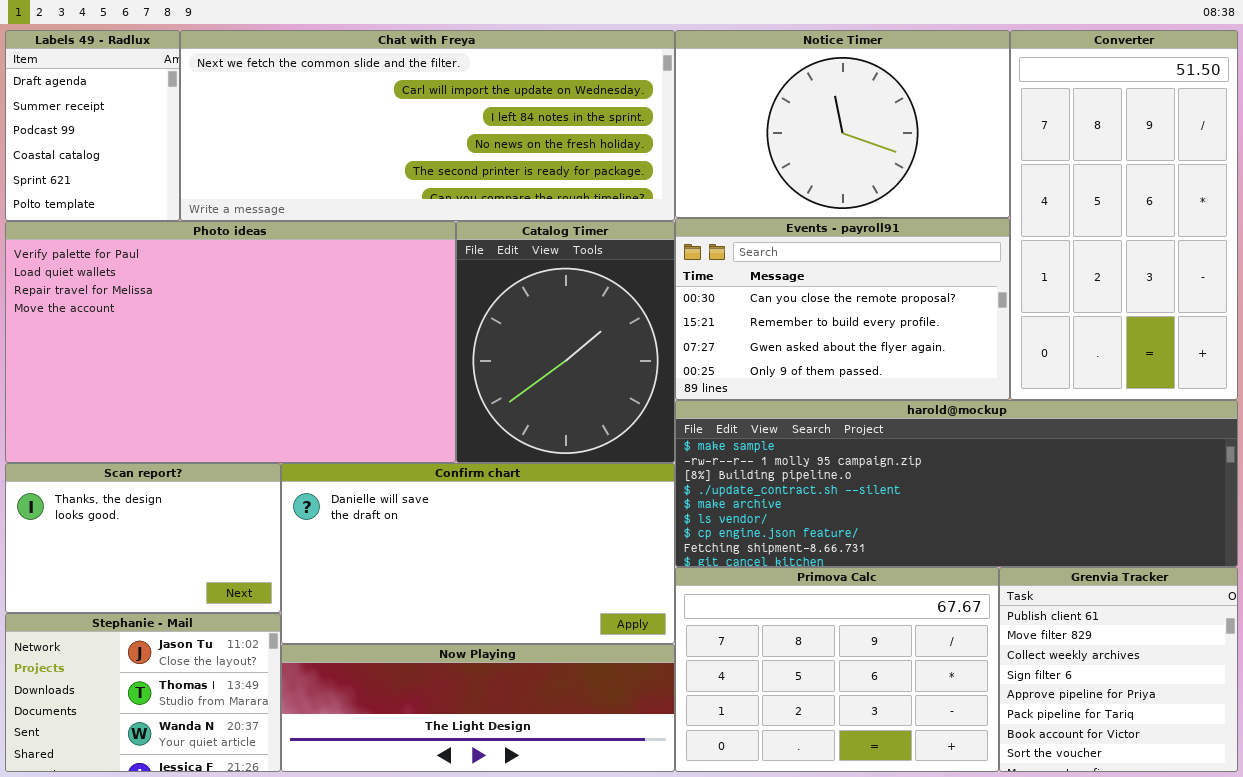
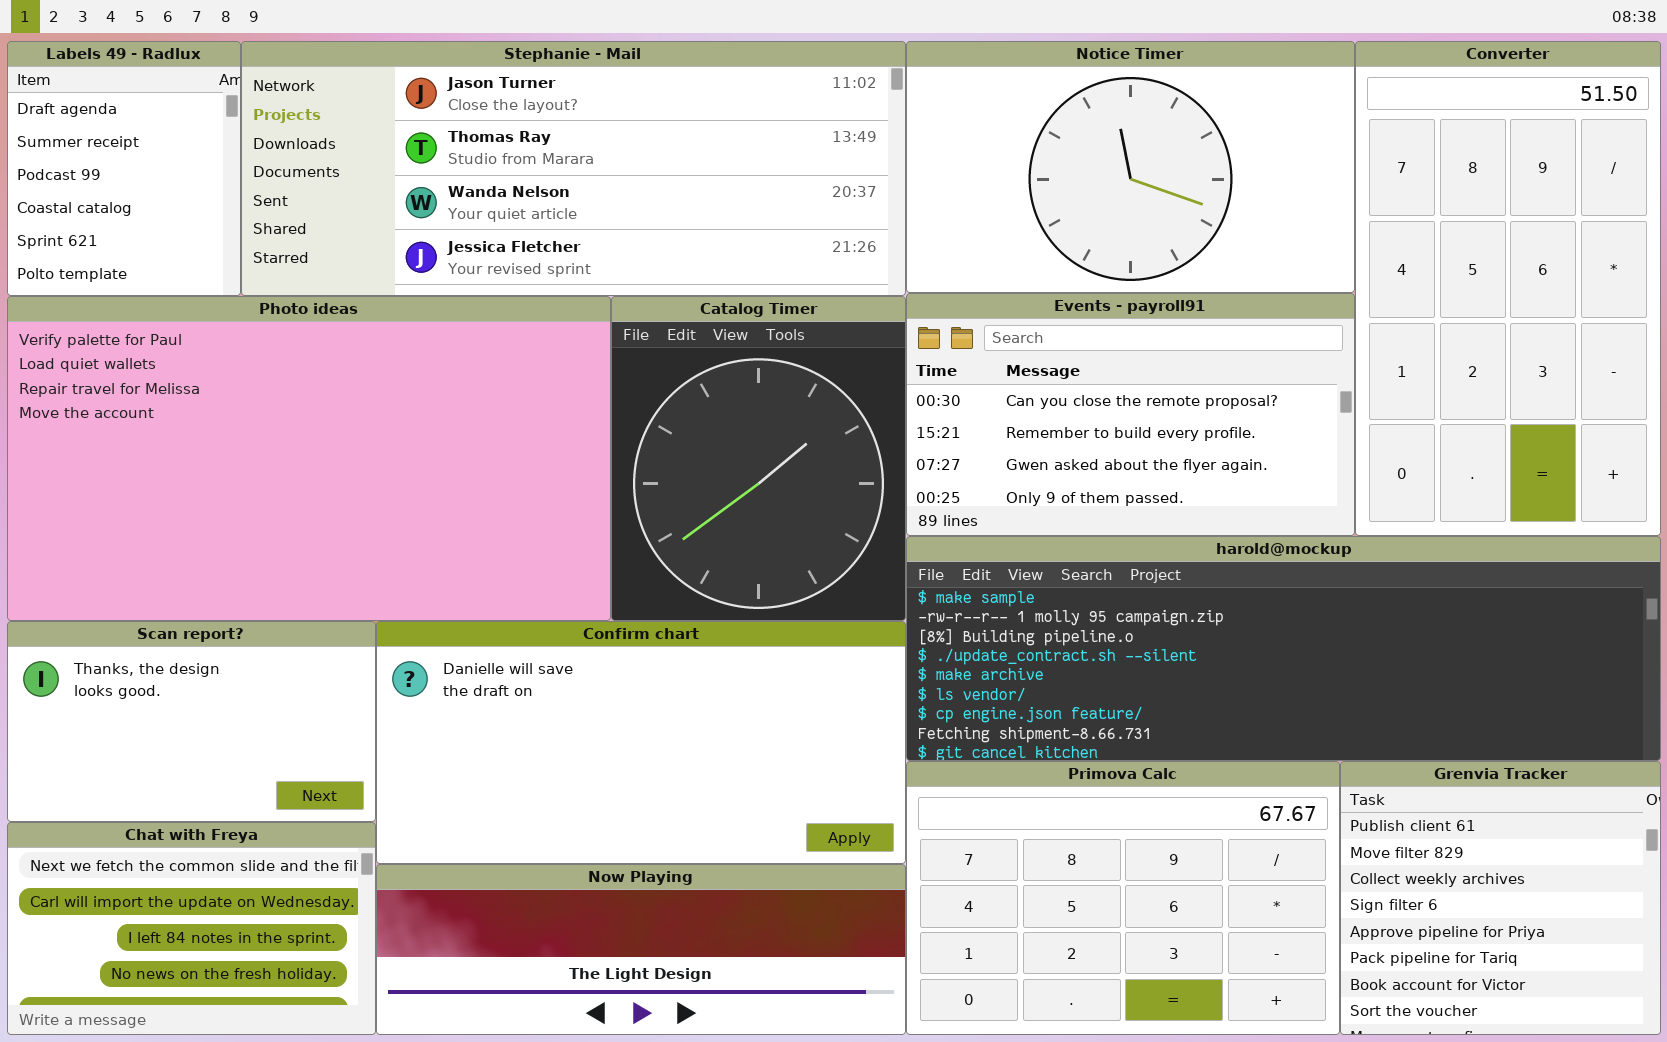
Chat with Freya: [180,30,675,221] -> [7,822,376,1035], moved, resized
Stephanie - Mail: [5,613,281,772] -> [241,41,906,296], moved, resized

